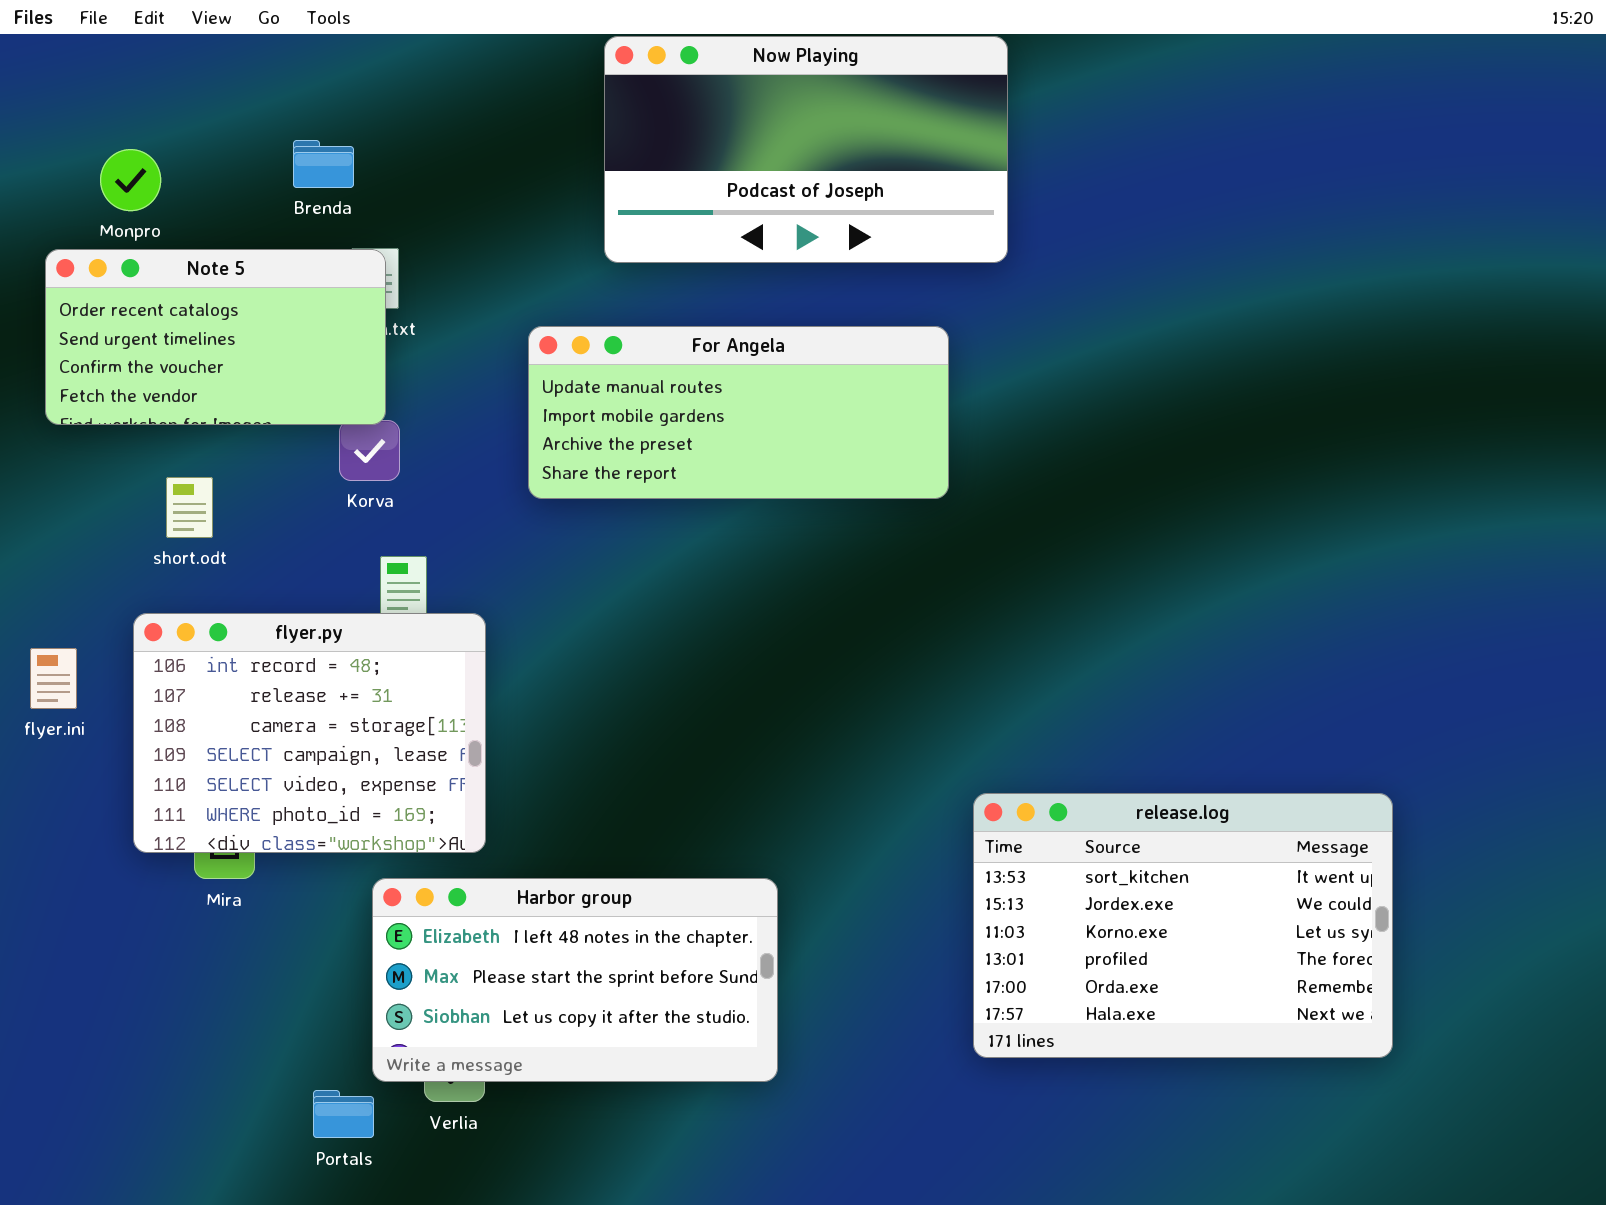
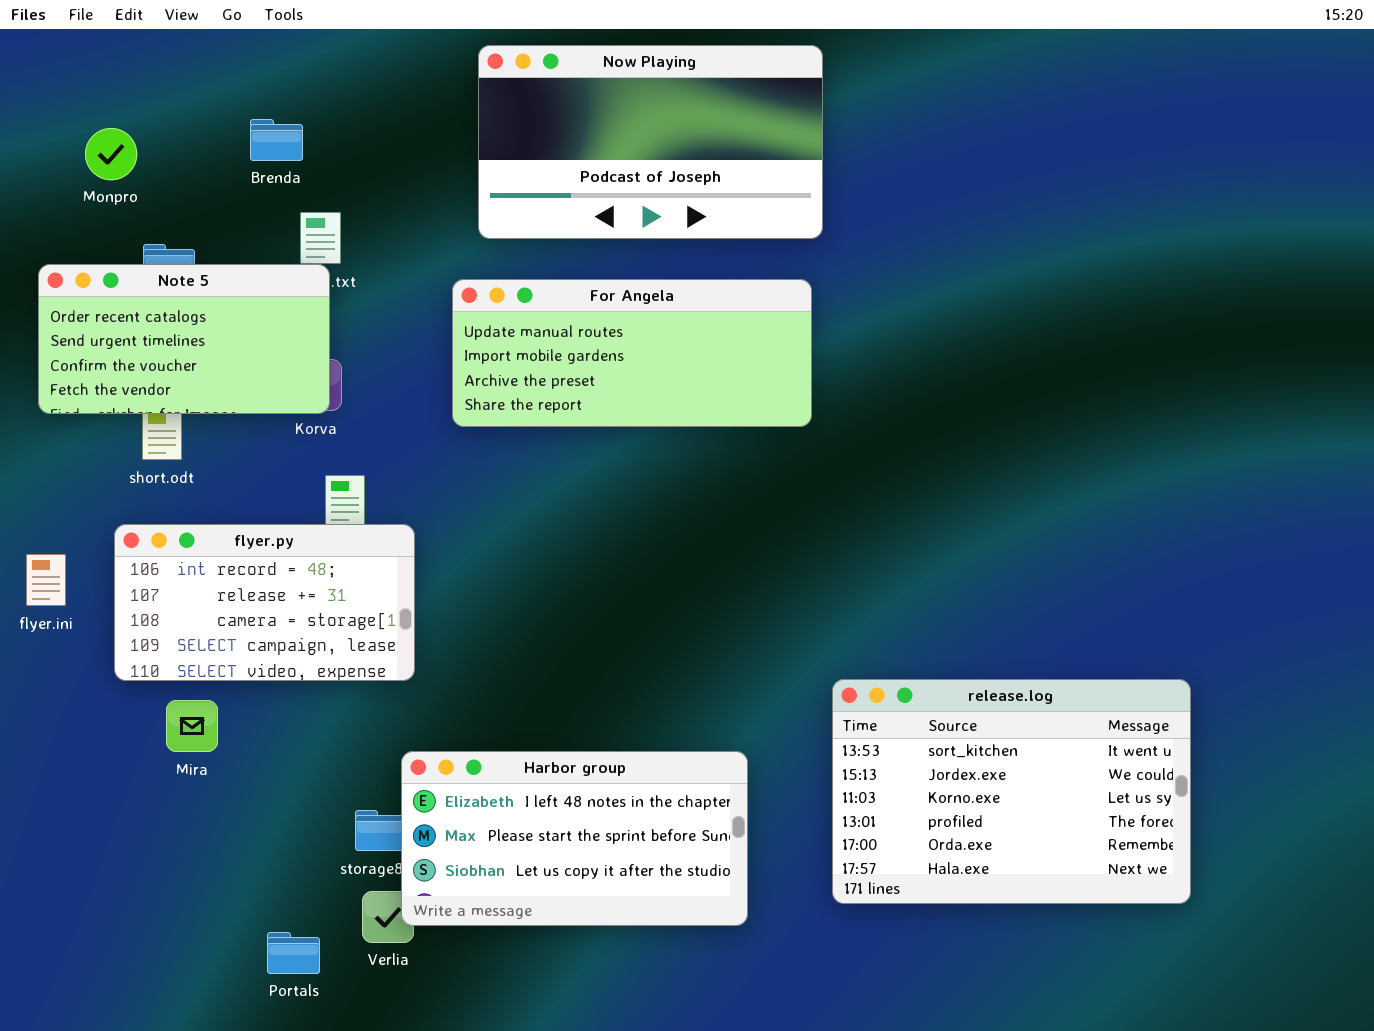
Now Playing: [604,36,1008,263] -> [478,45,823,239], moved
Note 5: [45,249,386,425] -> [38,264,330,414], moved
flyer.py: [133,613,486,853] -> [114,524,415,681], resized
Harbor group: [372,878,778,1082] -> [401,751,748,926], moved

